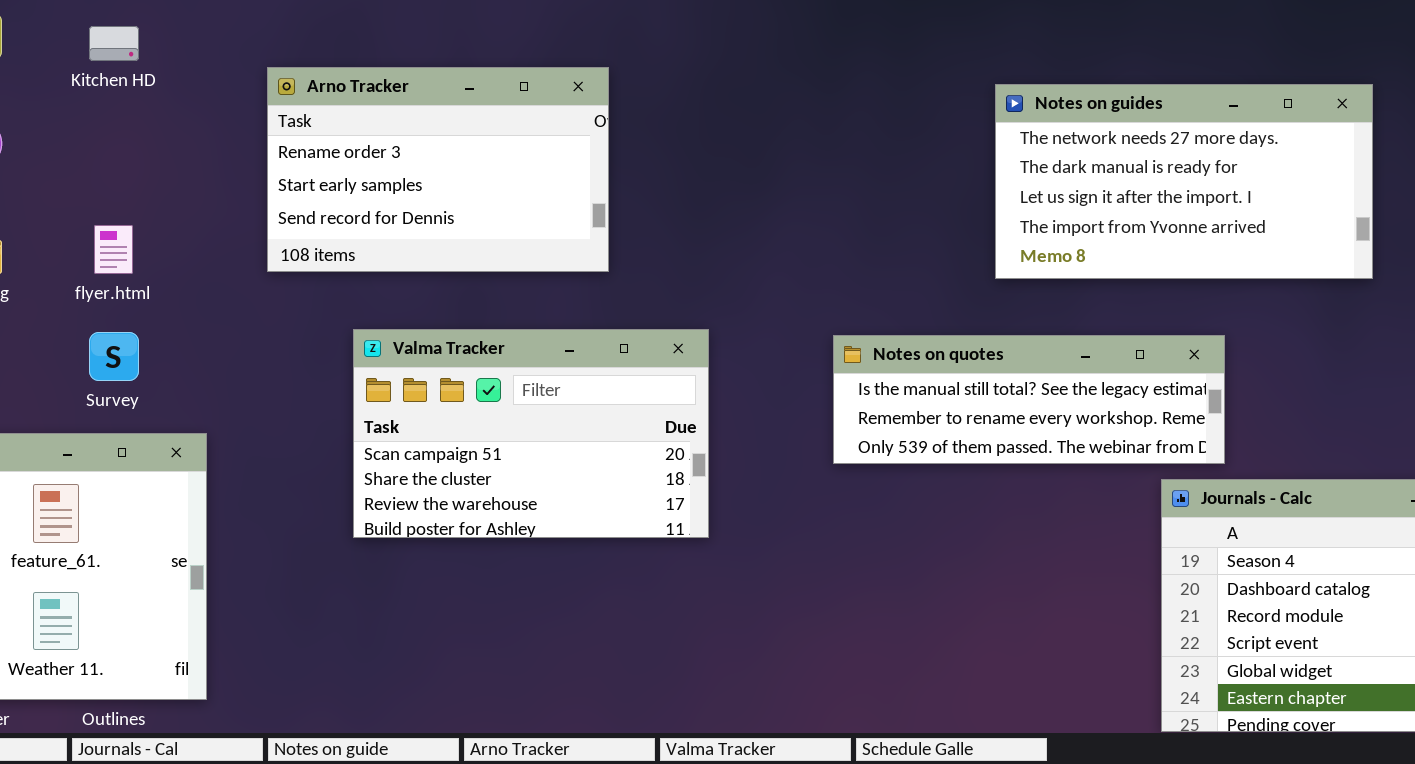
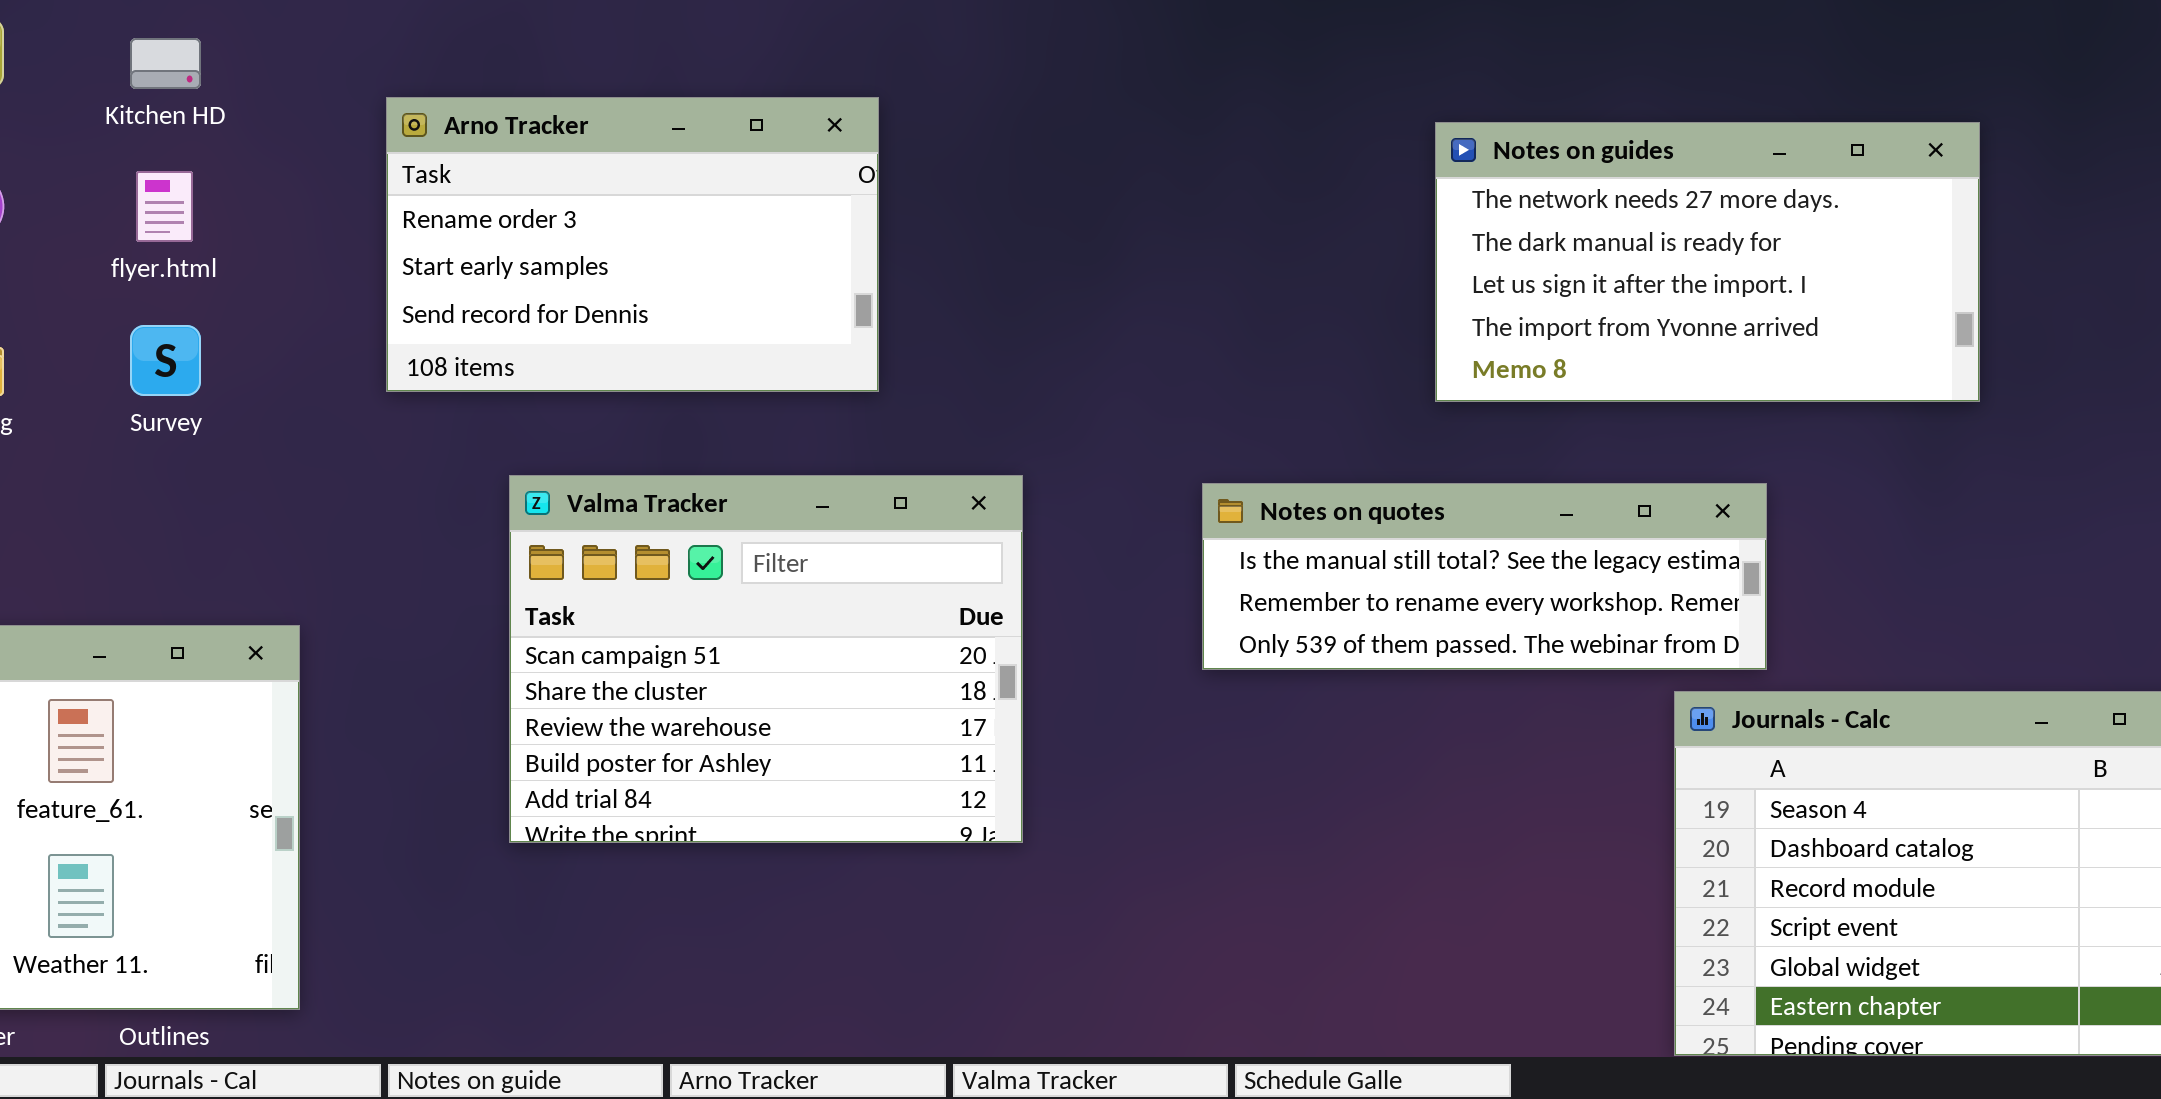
flyer.html: [94,225,133,274] -> [136,171,193,242], moved
Valma Tracker: [353,329,709,538] -> [509,475,1023,843], resized
Survey: [89,332,139,381] -> [130,325,201,396], moved

